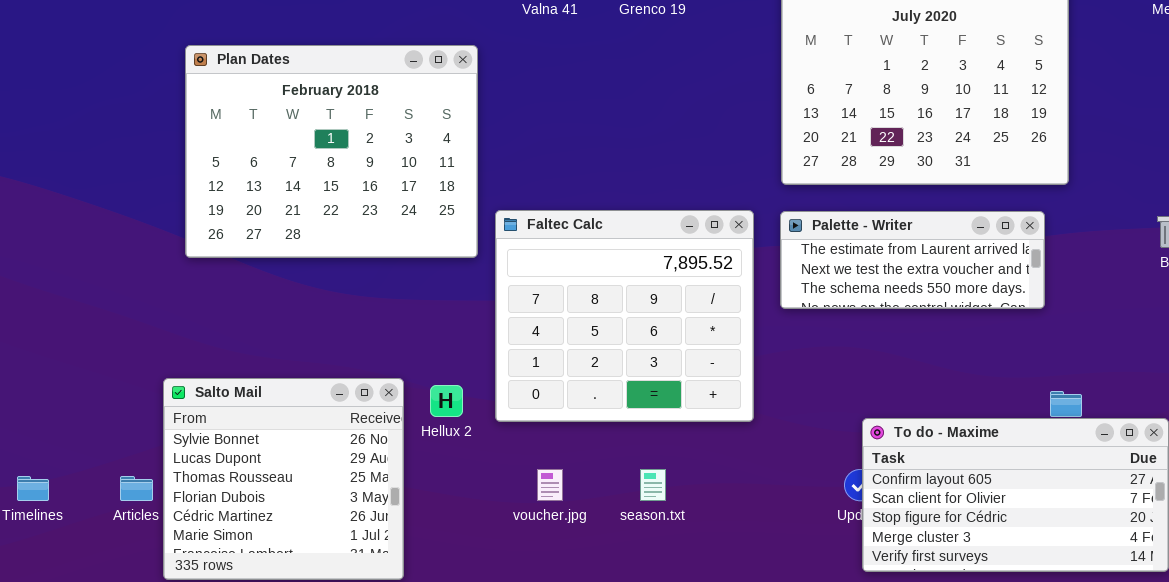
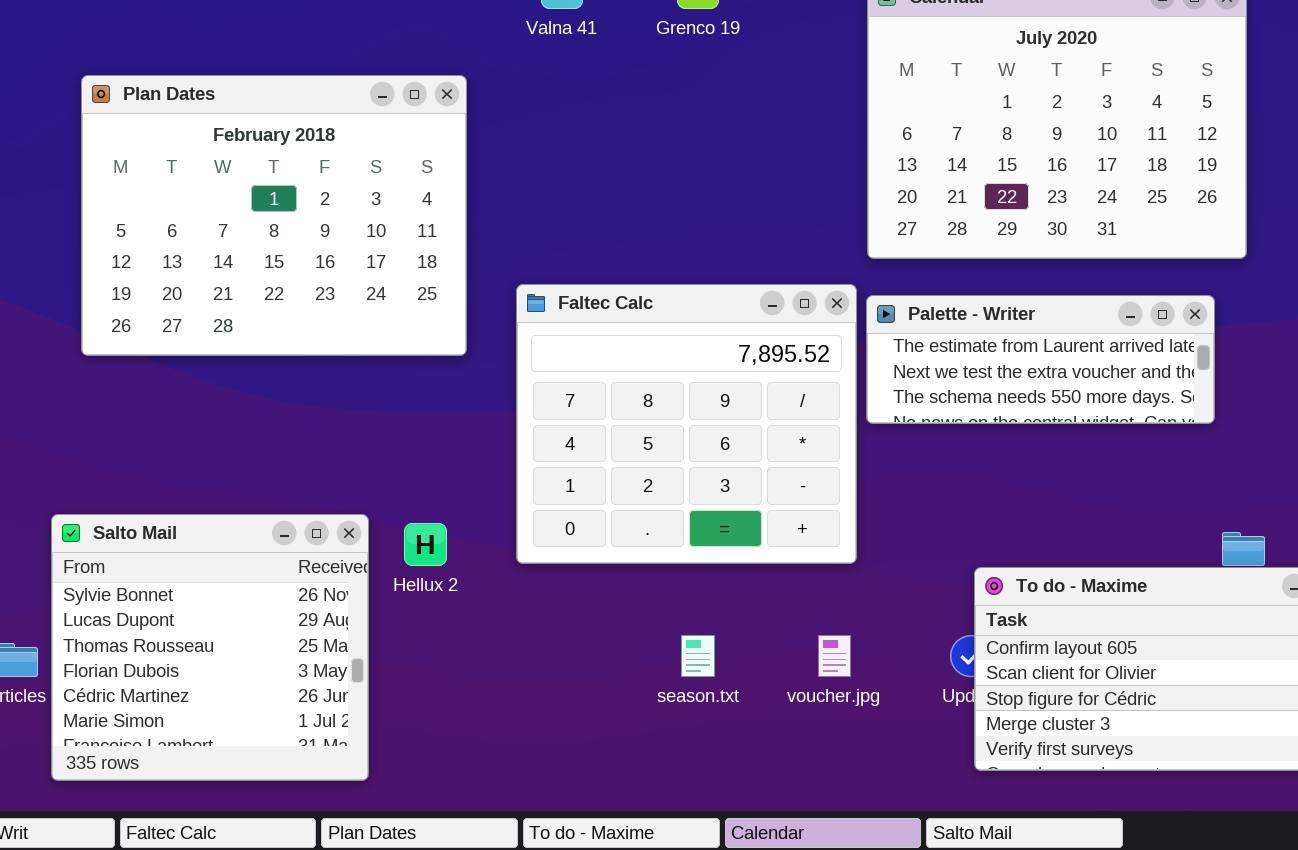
Faltec Calc: [495,210,754,422] -> [516,284,857,564], moved
voucher.jpg: [537,469,563,501] -> [818,635,851,677], moved

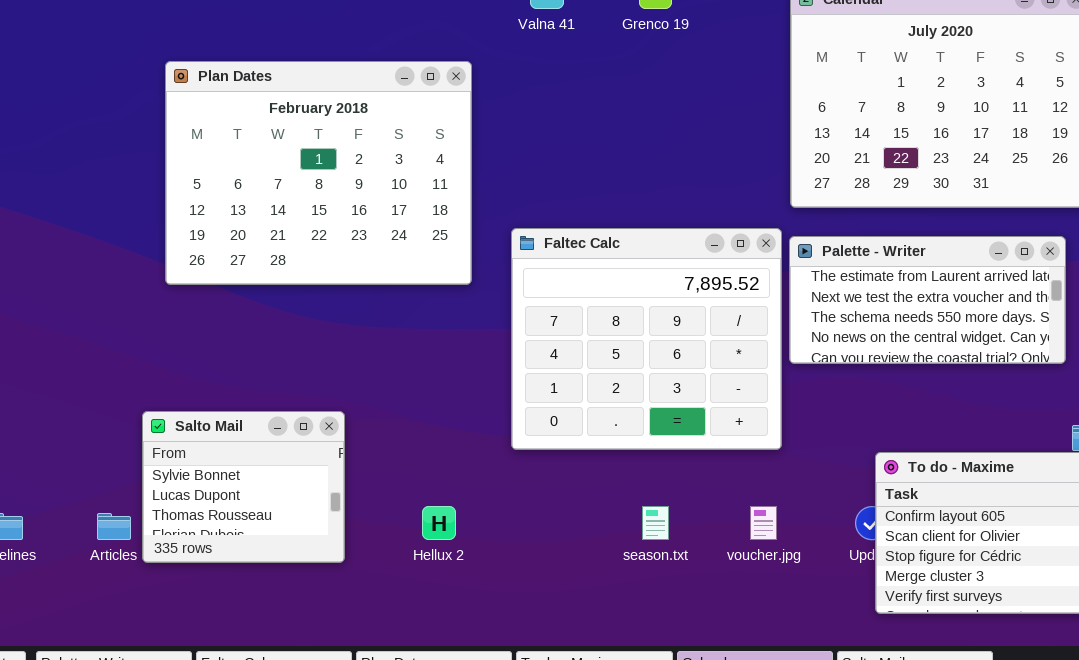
Palette - Writer: [866,295,1215,424] -> [789,236,1066,364], resized
Salto Mail: [51,514,369,781] -> [142,411,345,563], resized
Hellux 2: [404,523,447,566] -> [422,506,456,540], moved

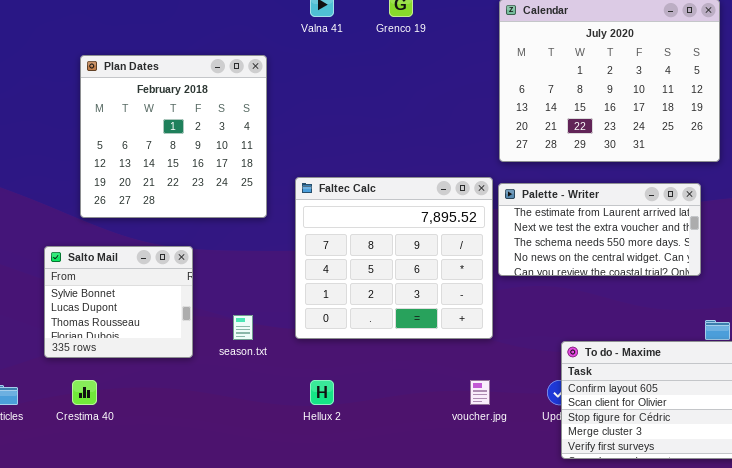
Plan Dates: [165,61,472,285] -> [80,55,267,218], resized
Salto Mail: [142,411,345,563] -> [44,246,193,358], moved
Hellux 2: [422,506,456,540] -> [310,380,334,405], moved
season.txt: [642,506,669,540] -> [233,315,253,340], moved

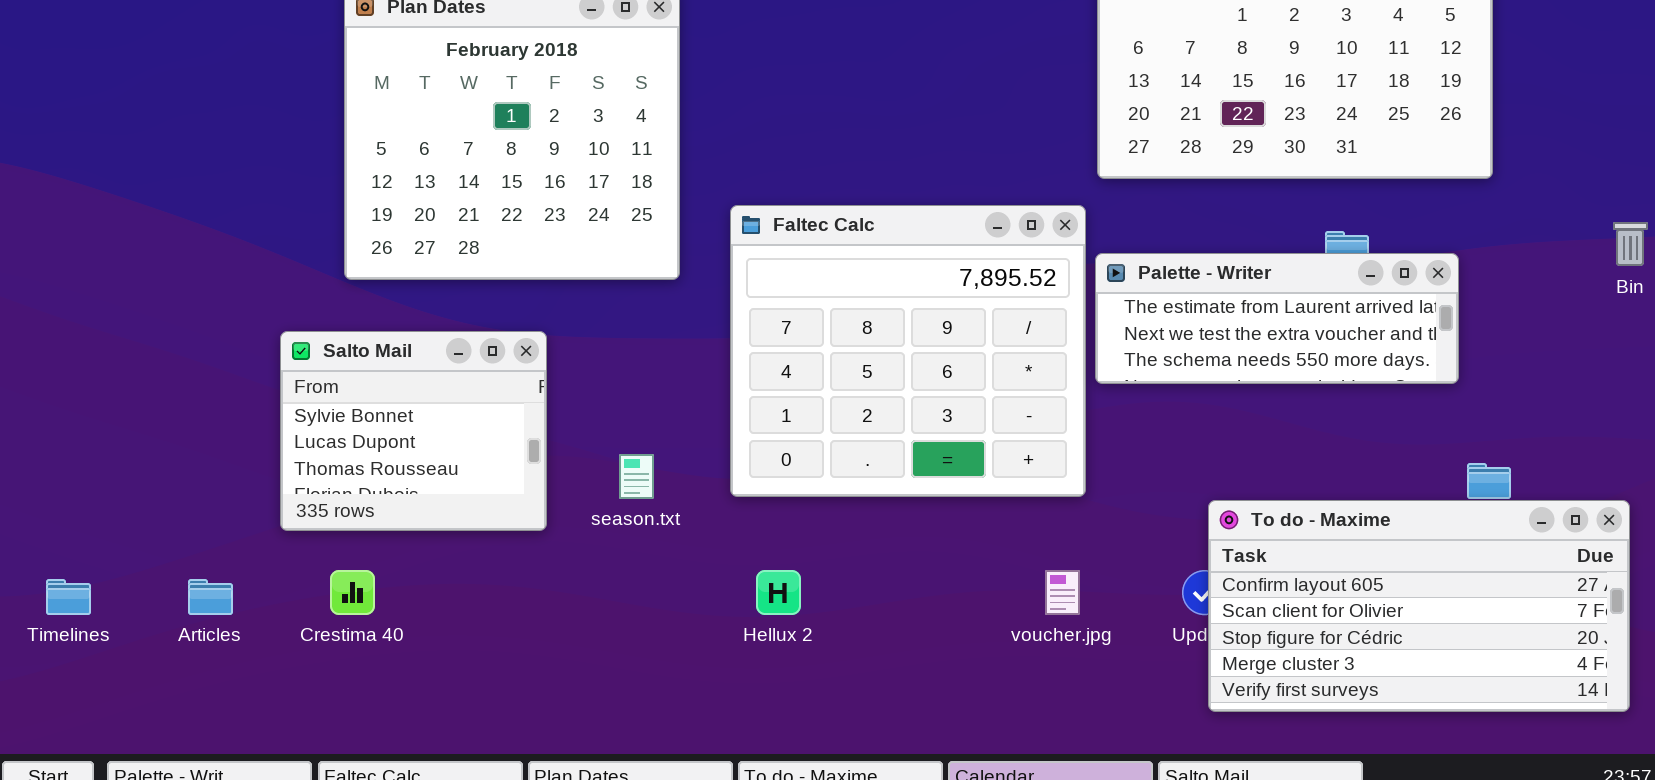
Palette - Writer: [498,183,701,276] -> [1095,253,1459,384], resized

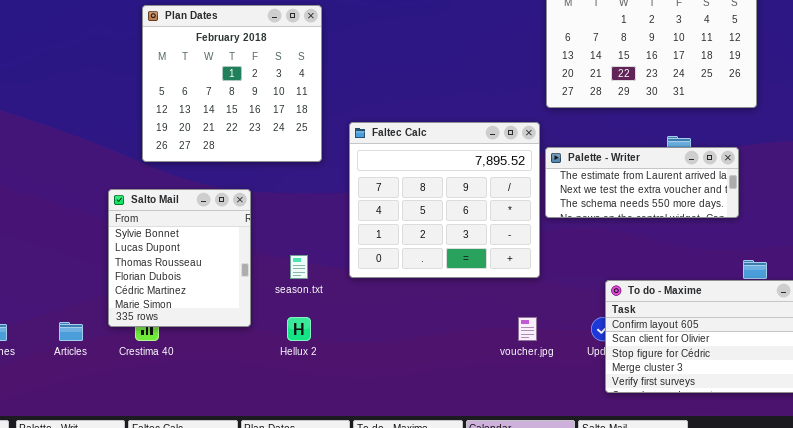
Salto Mail: [280,331,547,531] -> [108,189,251,327], resized
Hellux 2: [756,570,801,615] -> [287,317,311,341], moved

